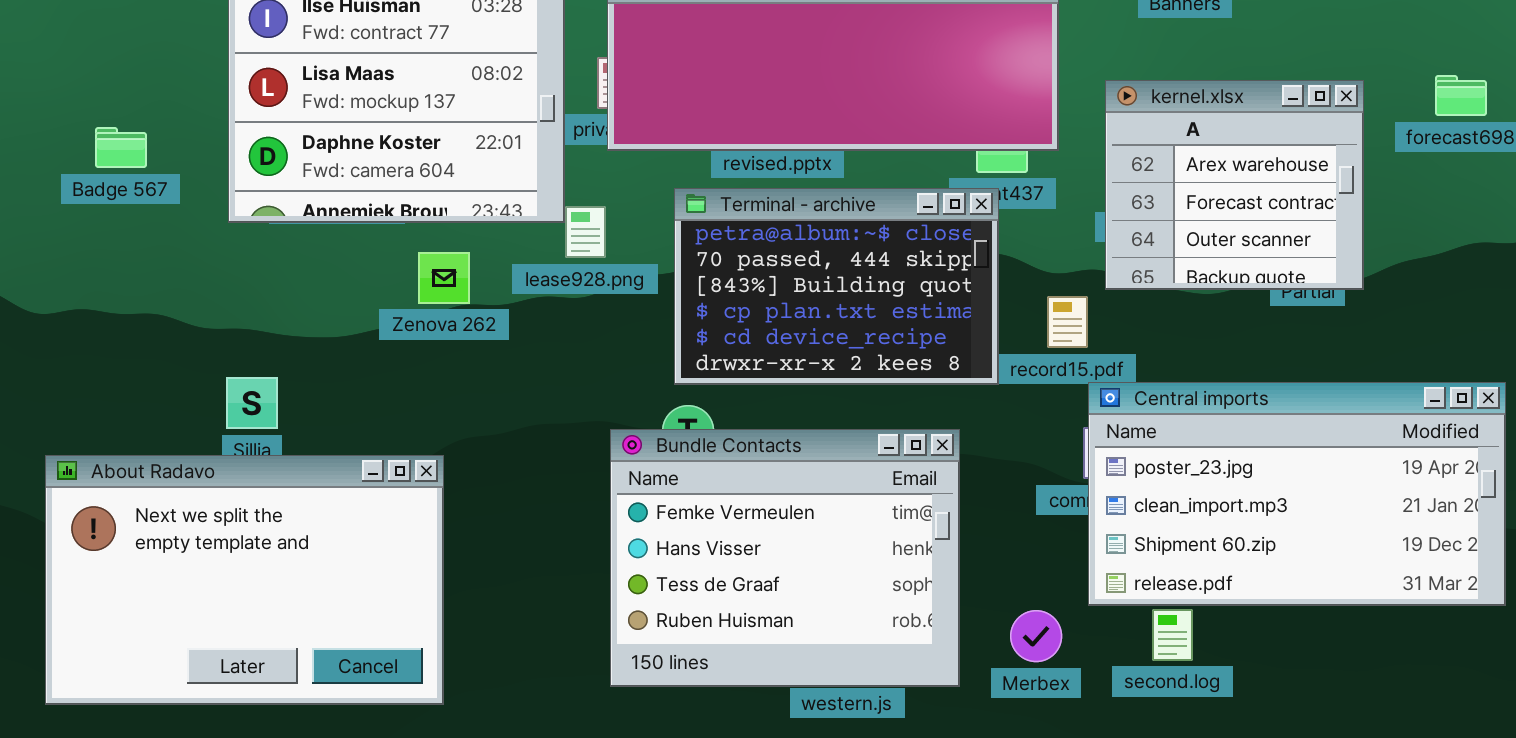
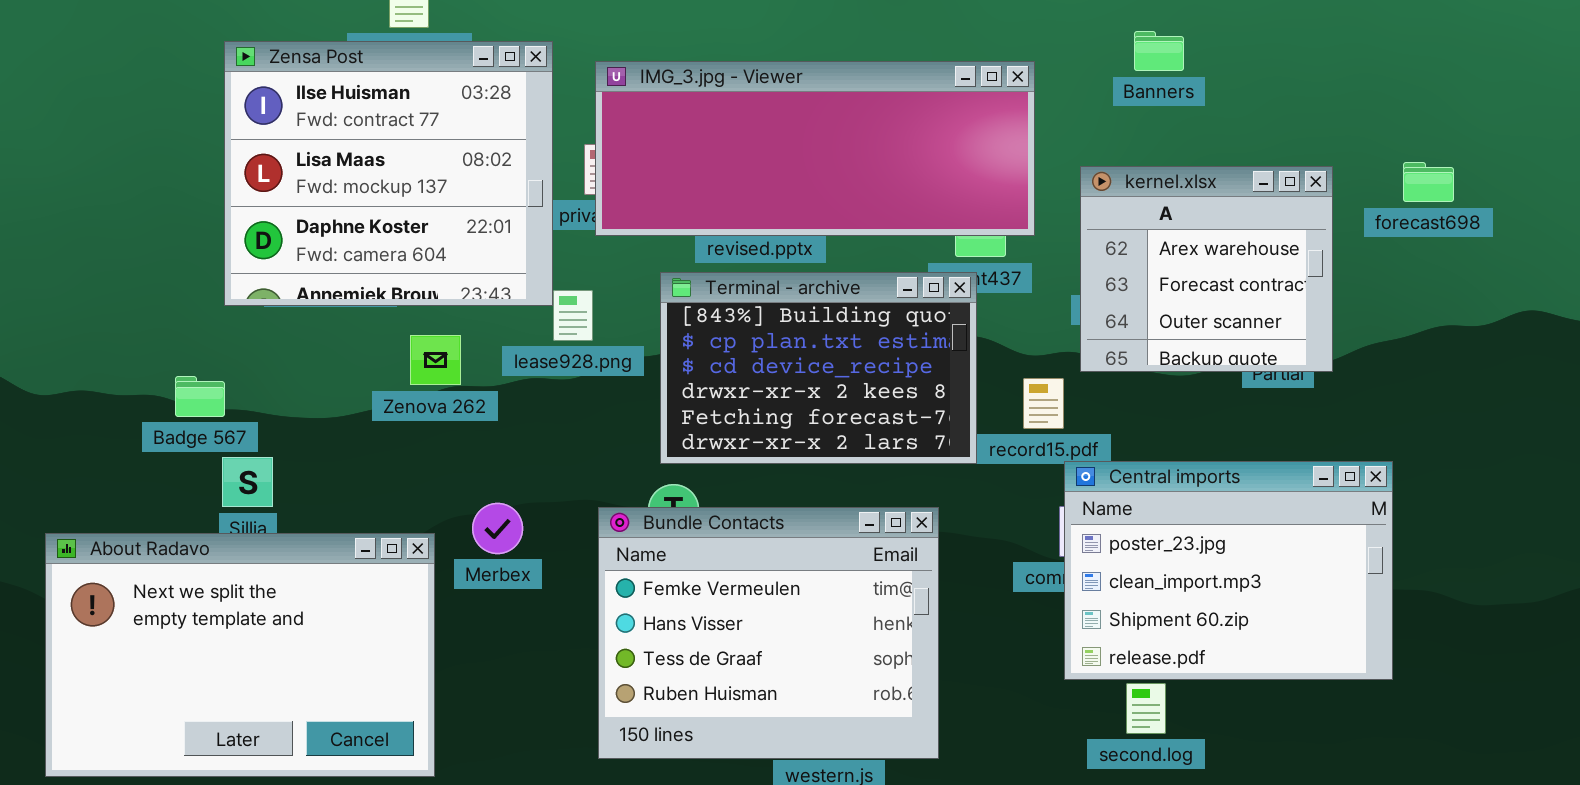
Badge 567: [95,127,147,168] -> [175,376,225,417], moved
Terminal - archive: [674,188,999,385] -> [660,272,977,464], scrolled down 2 rows
Central imports: [1088,382,1506,606] -> [1064,461,1393,680], resized
Merbex: [1010,610,1062,662] -> [472,503,523,554], moved

